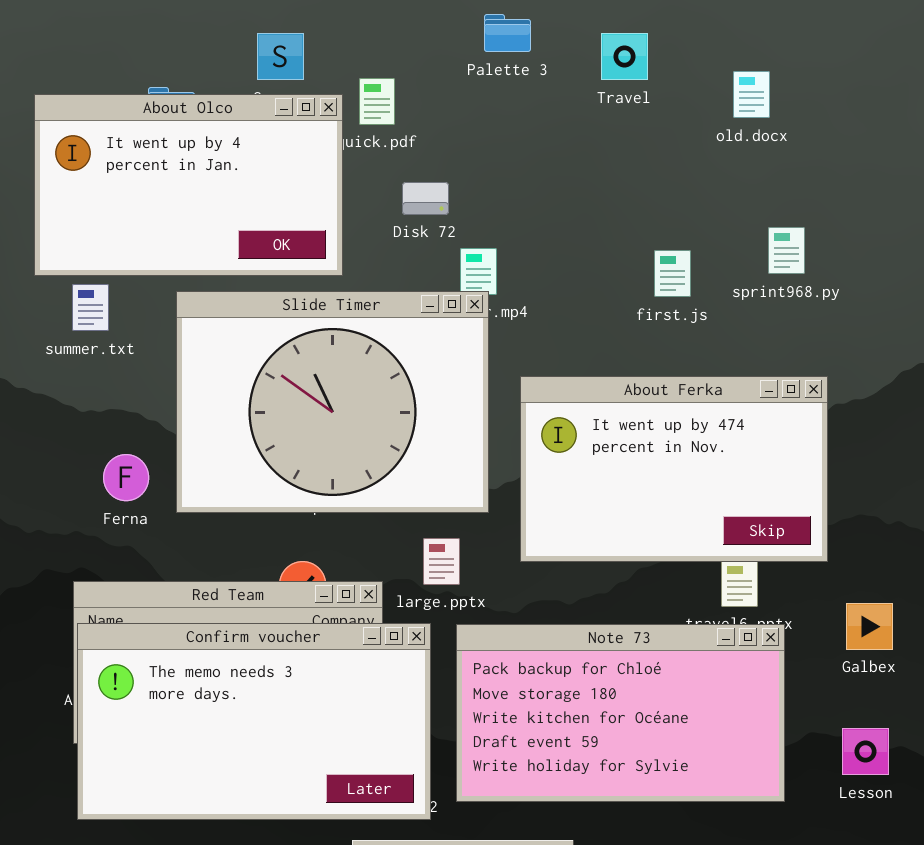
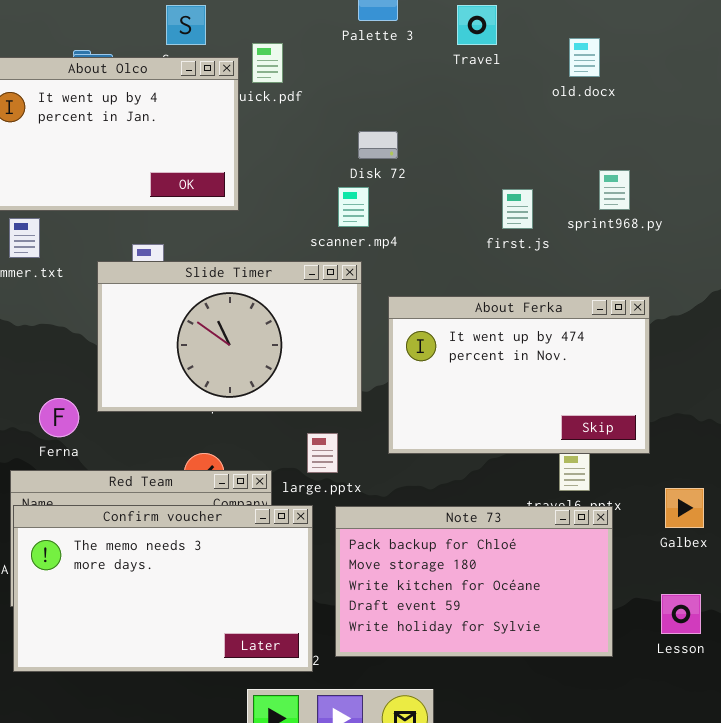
Disk 72: [402,182,449,215] -> [358,131,398,159], moved
Slide Timer: [176,291,489,513] -> [97,261,362,412], resized
Ferna: [103,454,149,501] -> [39,398,79,437], moved

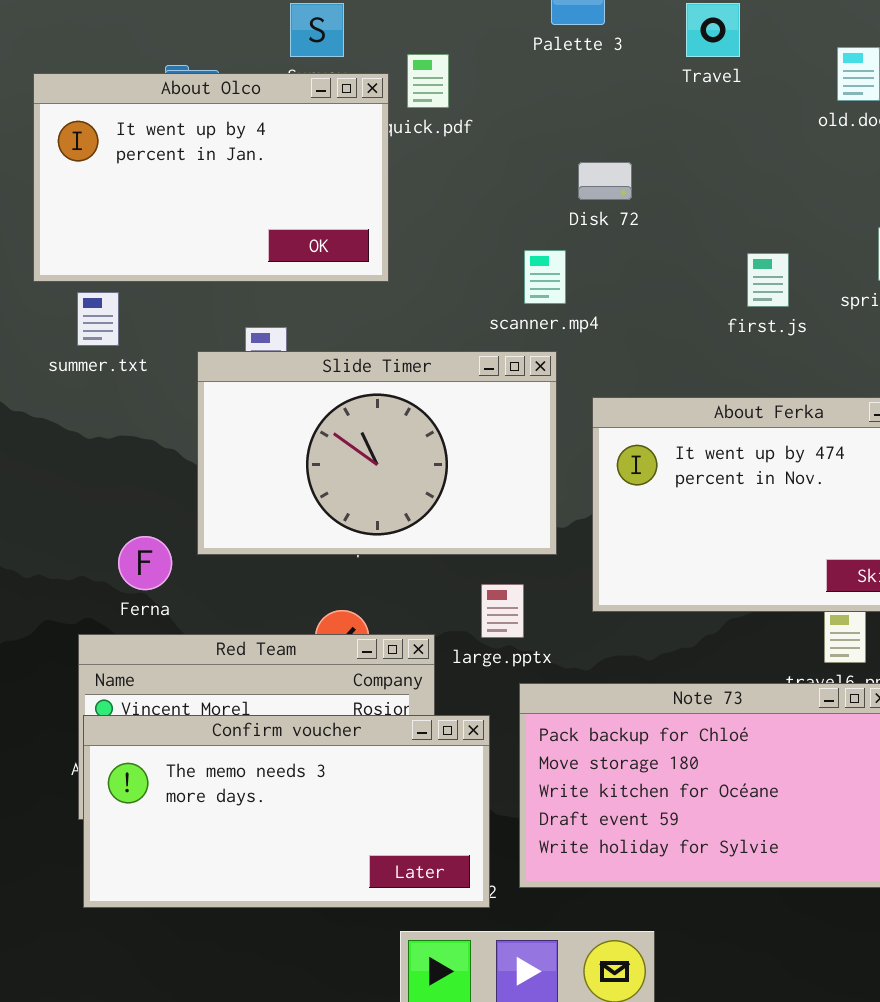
Disk 72: [358,131,398,159] -> [578,162,632,200], moved
Confirm voucher: [13,505,313,672] -> [83,715,490,908], resized

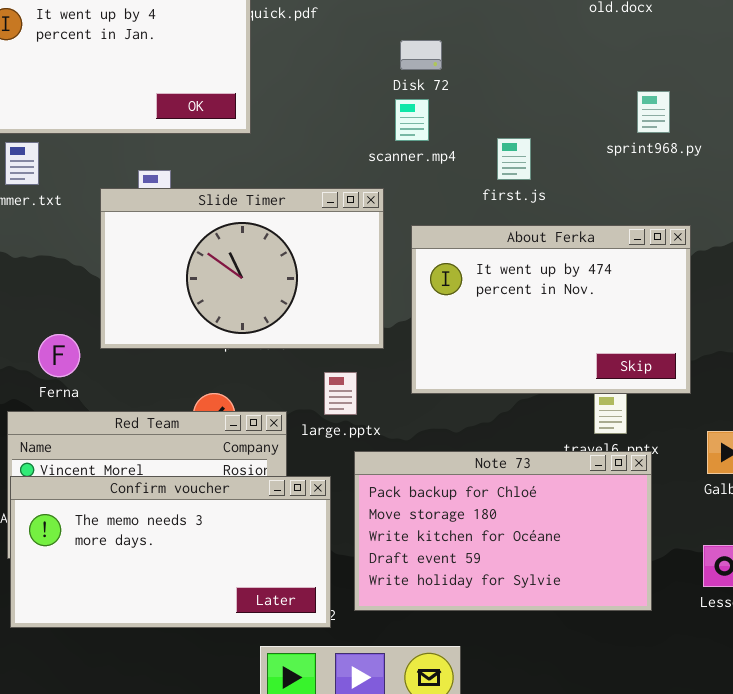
scanner.mp4: [524,250,566,304] -> [395,99,429,141], moved
first.js: [747,253,789,307] -> [497,138,531,180], moved

